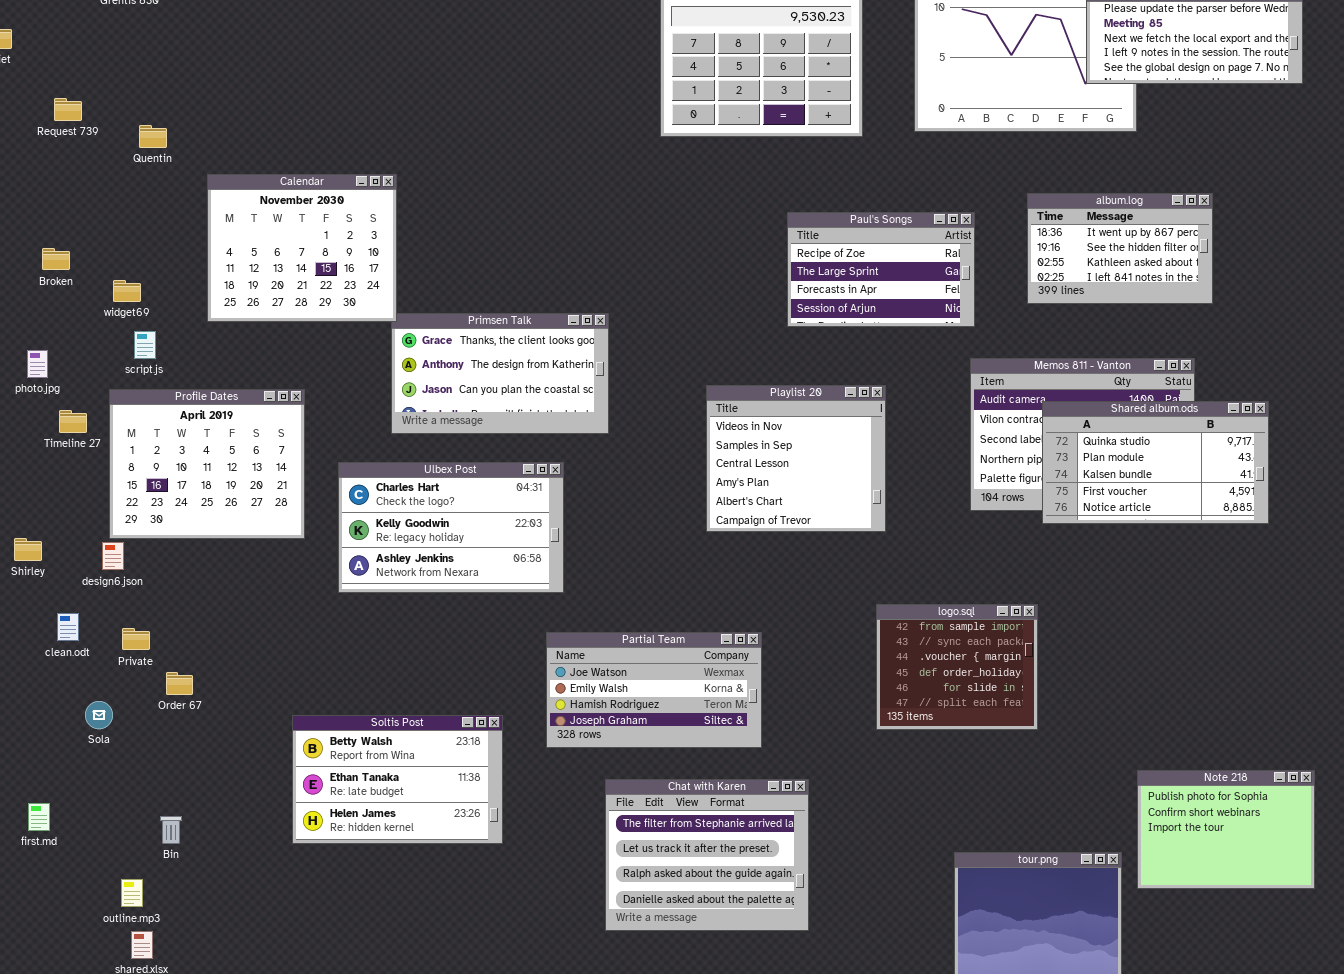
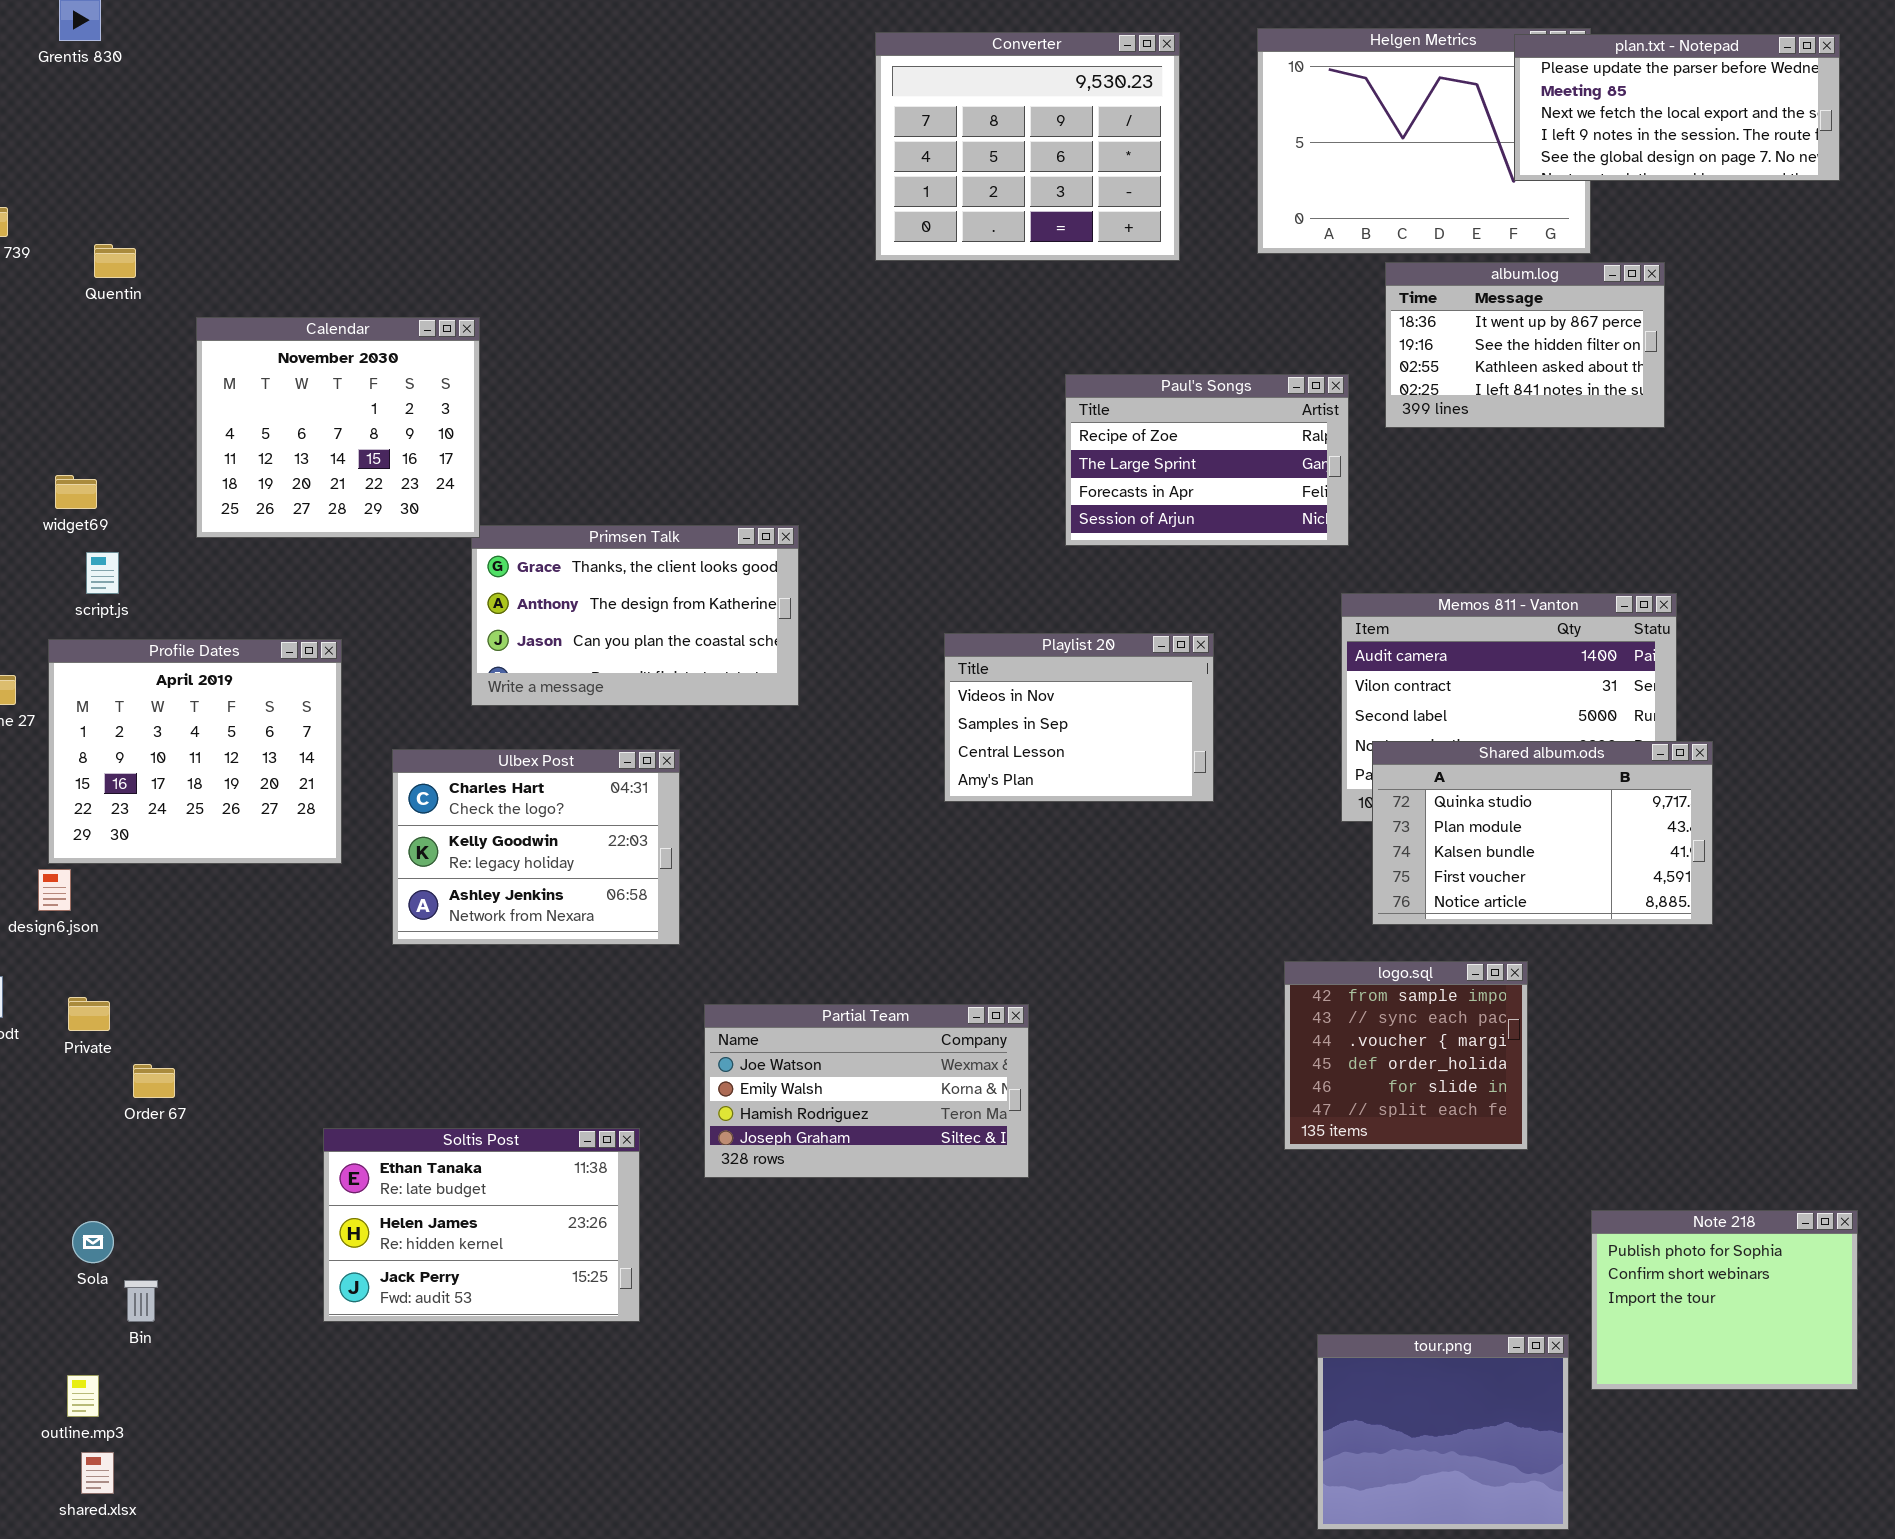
album.log: [1027,193,1213,304] -> [1385,262,1665,428], moved
Playlist 20: [706,385,886,532] -> [944,633,1214,802], resized
Shared album.ods: [1042,401,1269,524] -> [1372,741,1713,925], moved
Ulbex Post: [338,462,564,593] -> [392,749,680,945], resized
logo.sql: [876,604,1038,730] -> [1284,961,1528,1150], moved
Sola: [85,701,113,729] -> [72,1221,114,1263], moved
Soltis Post: [292,715,503,844] -> [323,1128,640,1322], scrolled down 1 row
Chat with Karen: [605,779,809,931] -> none, closed

